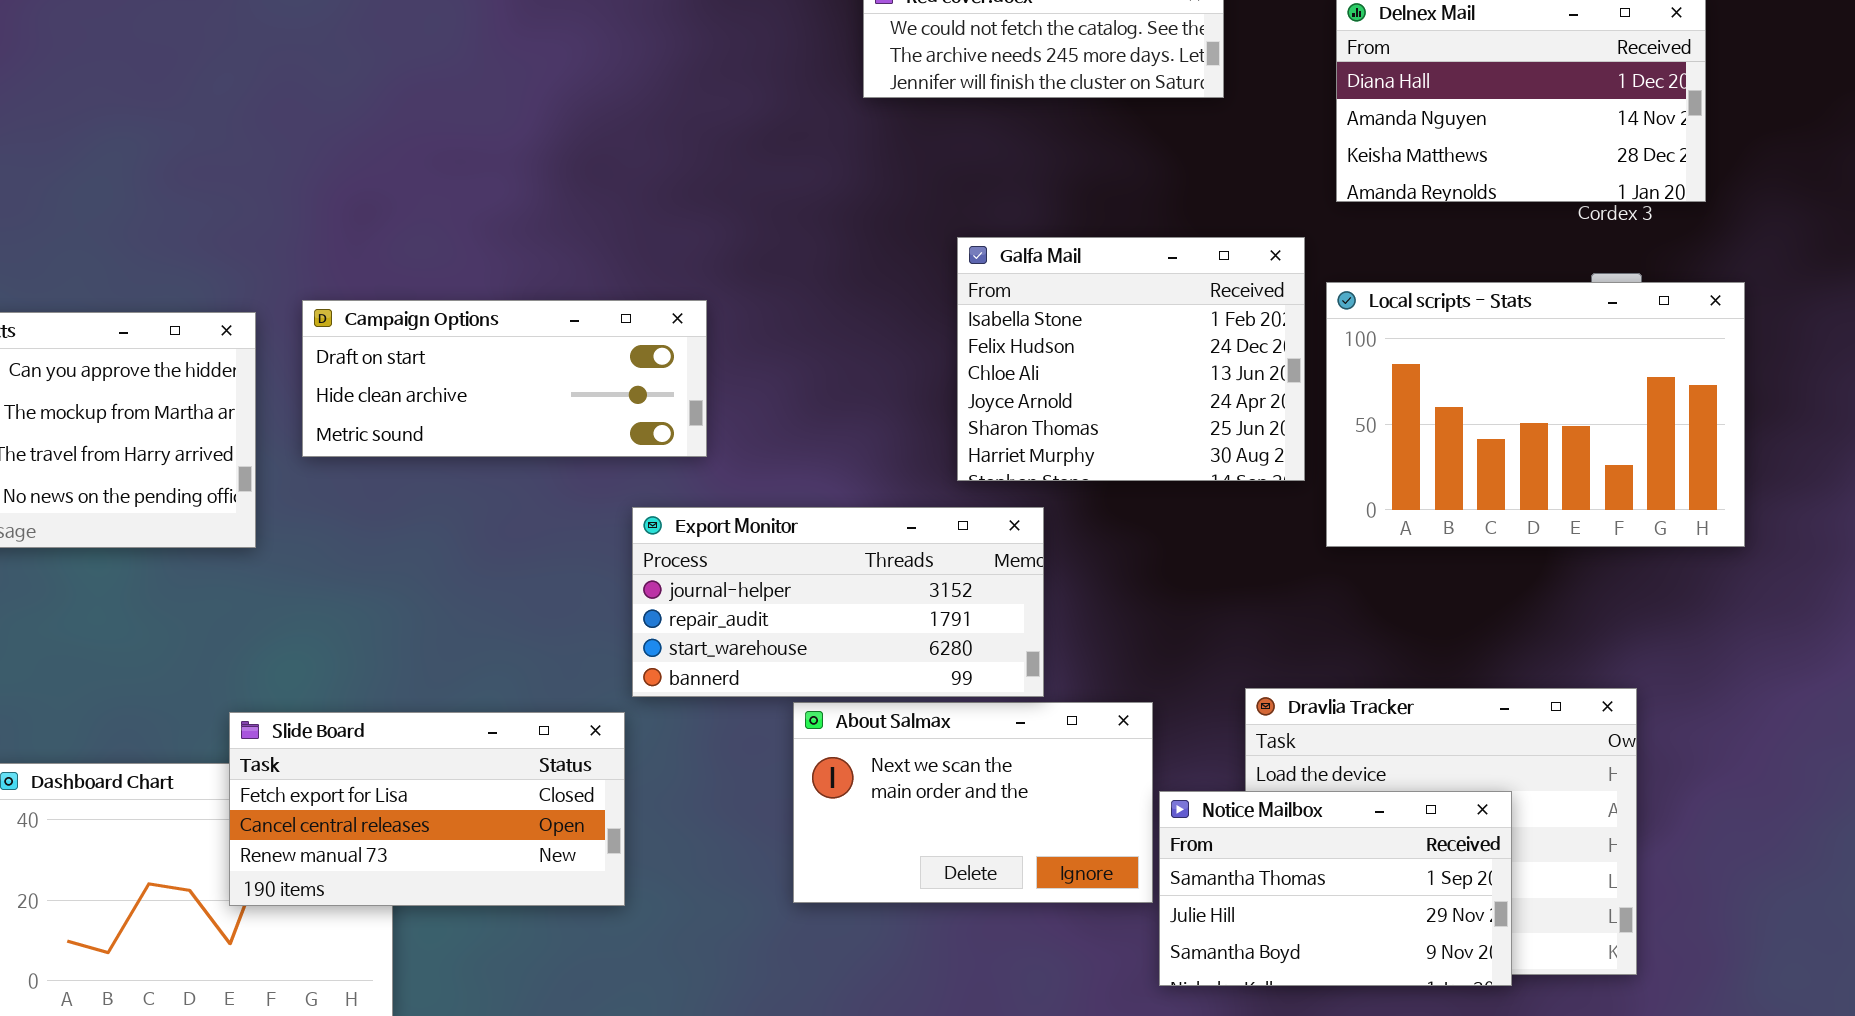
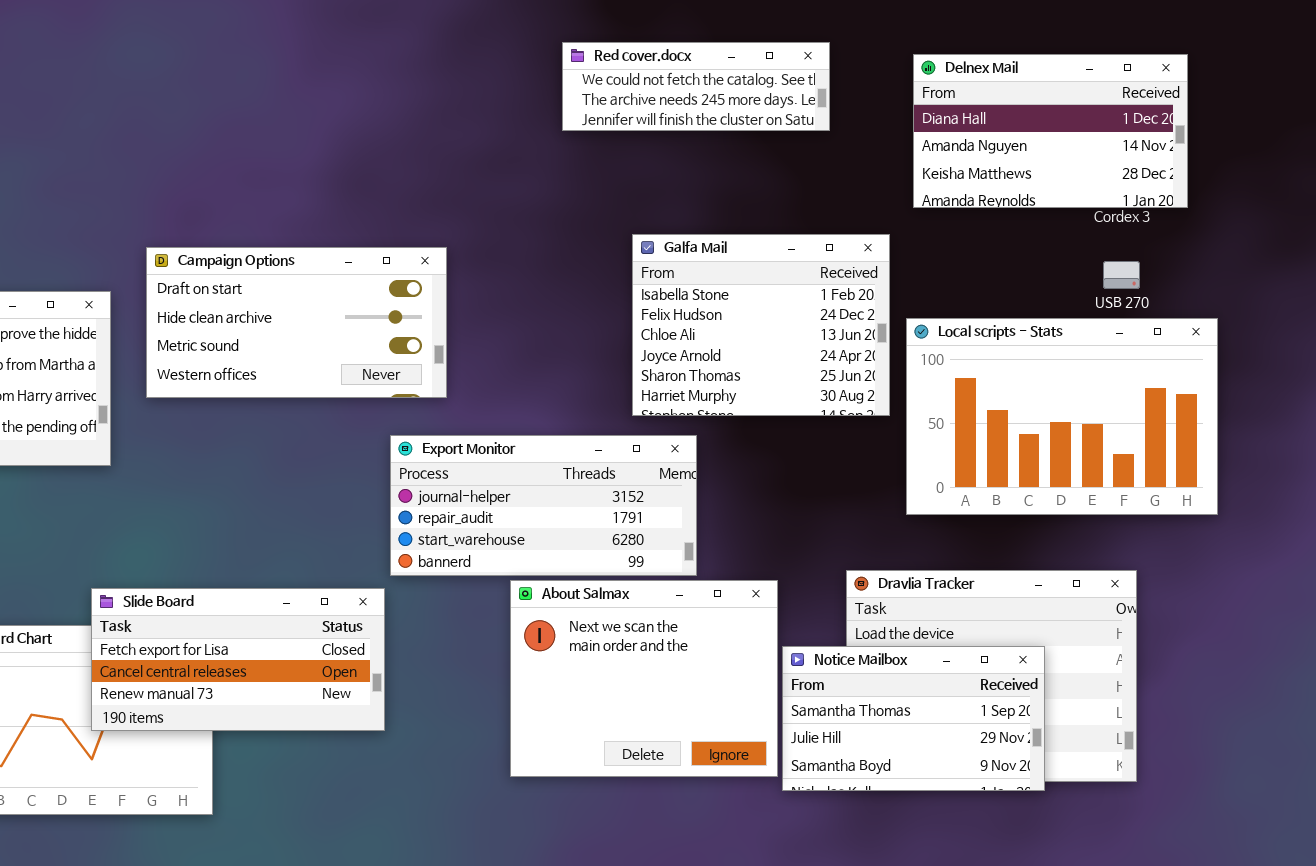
Local scripts - Stats: [1326,282,1745,547] -> [906,318,1218,515], moved
Campaign Options: [302,300,707,457] -> [146,247,447,398], resized
About Salmax: [793,702,1153,903] -> [510,580,778,777], resized

